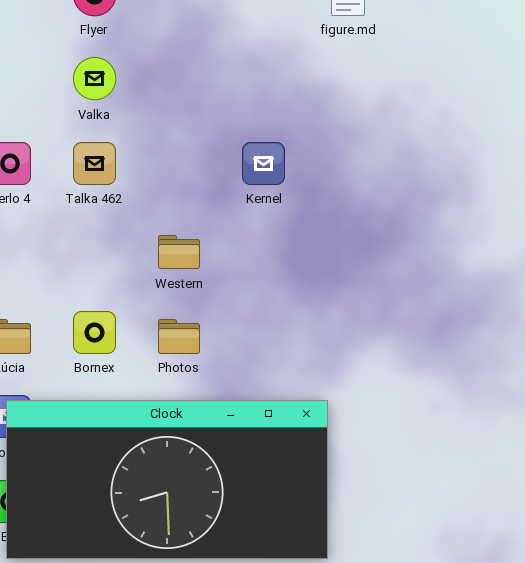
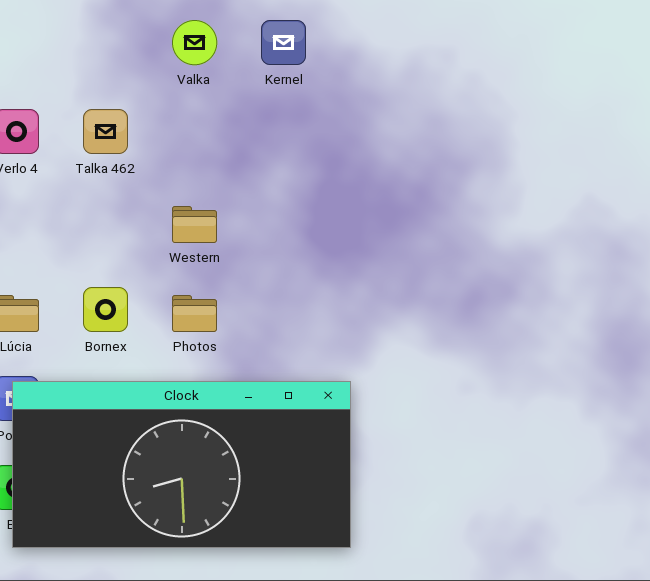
Valka: [73,57,116,100] -> [172,20,217,65], moved
Kernel: [242,142,285,185] -> [261,20,306,65], moved

